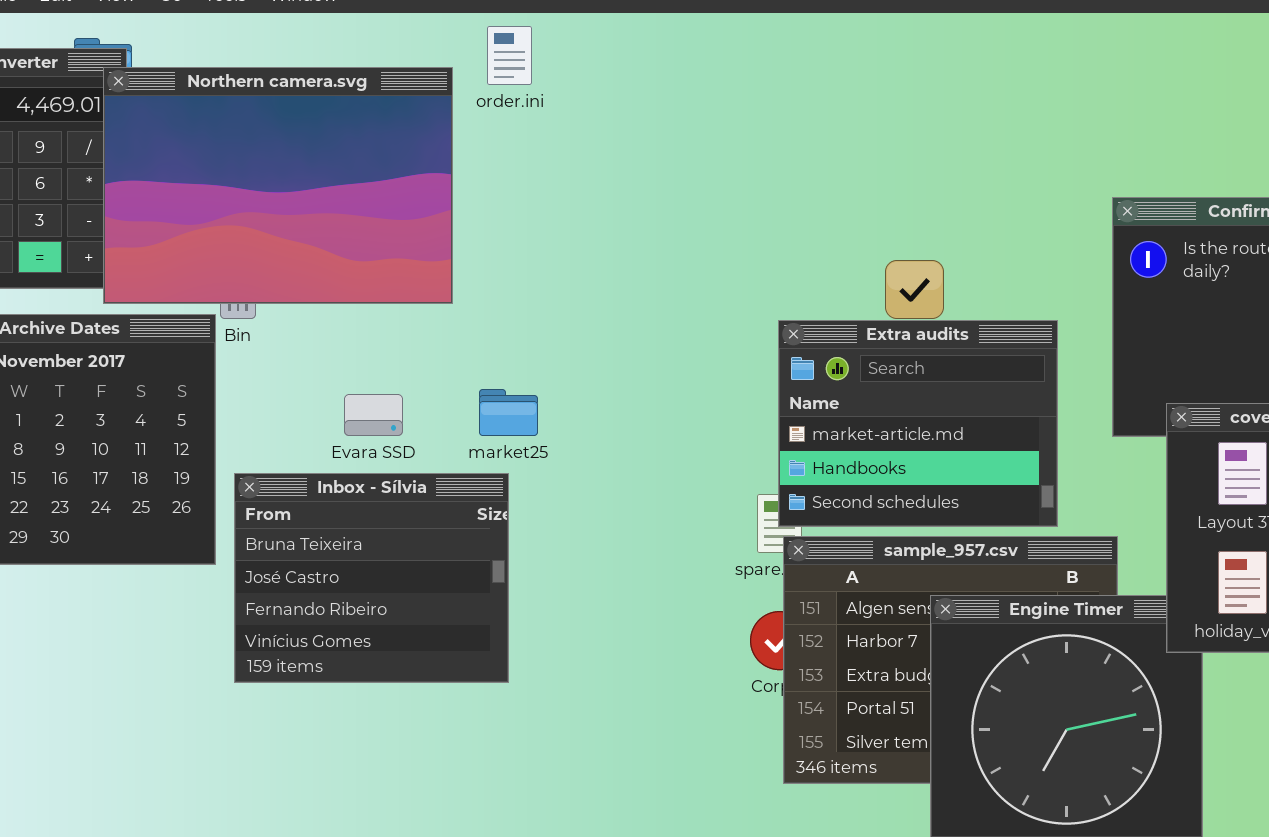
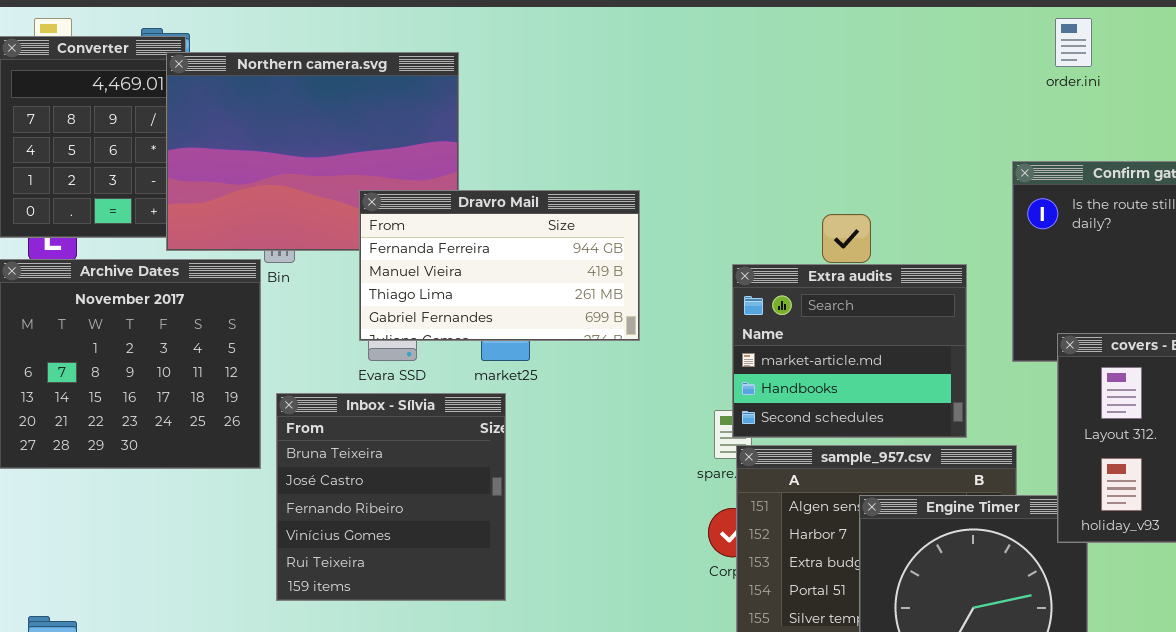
order.ini: [487,26,532,85] -> [1055,18,1092,67], moved
Dravro Mail: none -> [359,190,640,341], opened
Inbox - Sílvia: [234,473,509,683] -> [276,393,506,601], resized

